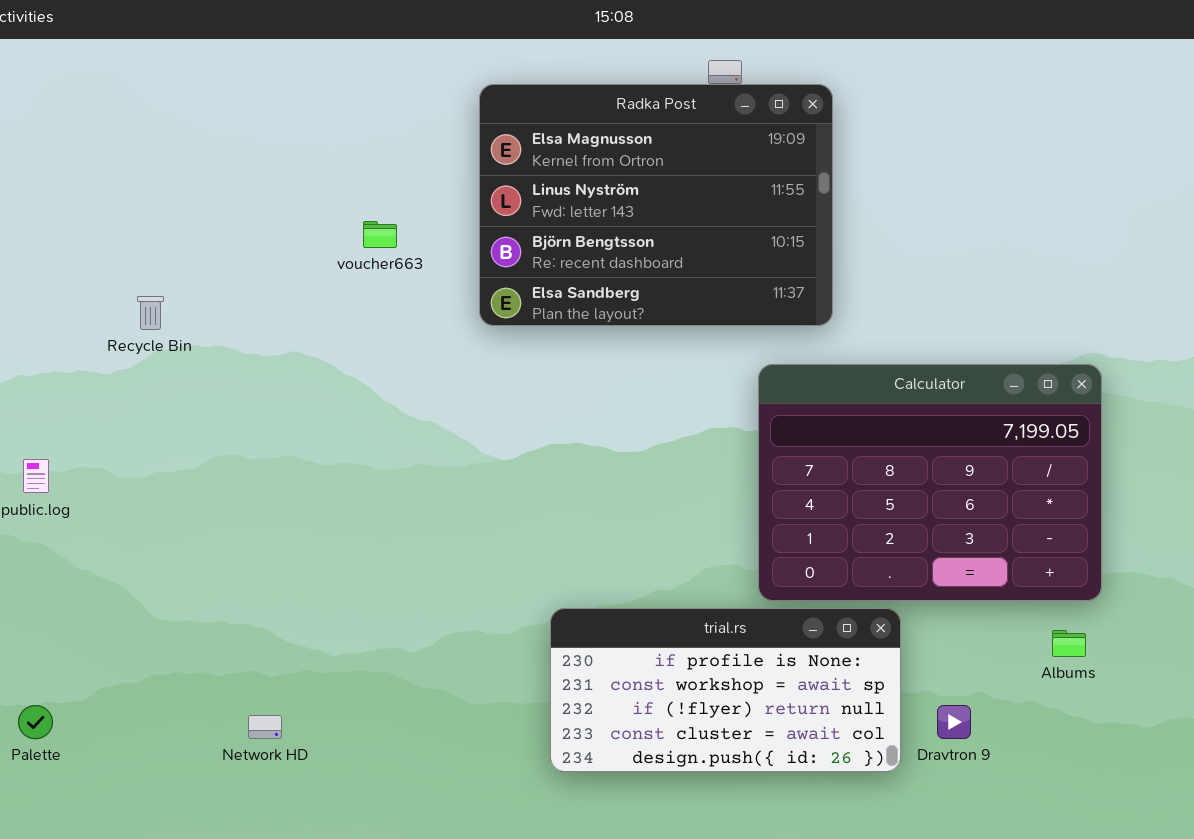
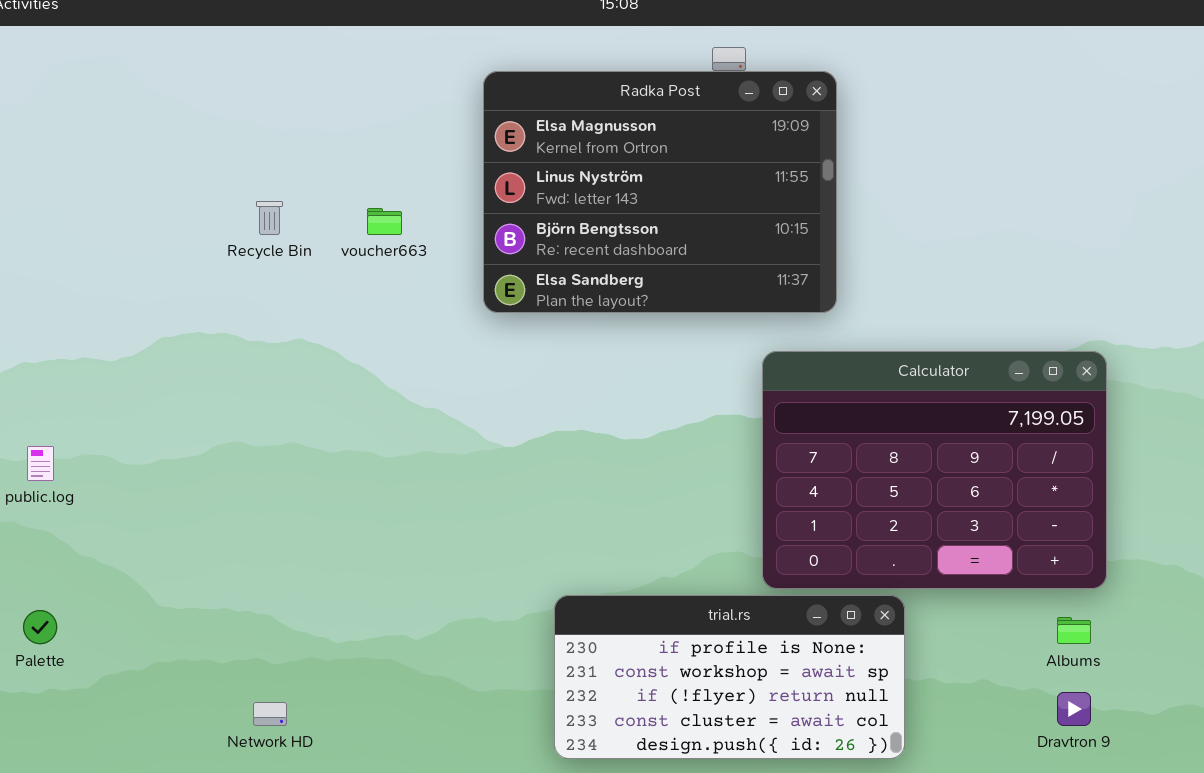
Recycle Bin: [137,296,164,330] -> [256,201,283,235], moved
Palette: [18,705,53,739] -> [23,610,57,644], moved
Dravtron 9: [937,705,971,739] -> [1057,692,1091,726], moved

